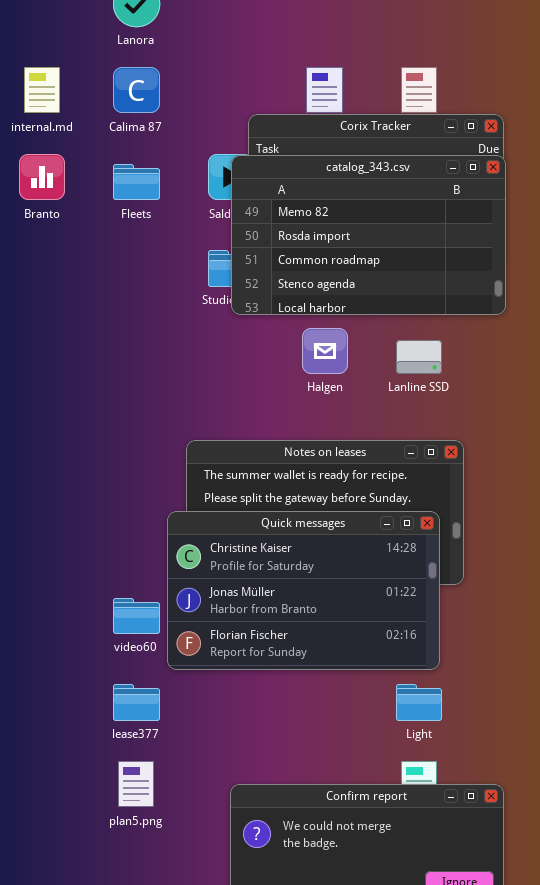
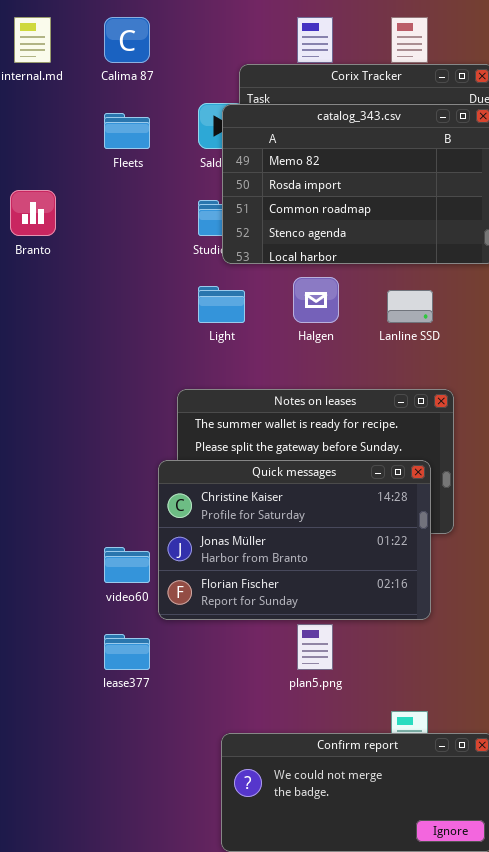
Branto: [19,154,65,200] -> [10,190,56,236], moved
Light: [396,684,442,721] -> [198,286,245,323], moved
plan5.png: [118,761,154,807] -> [297,624,333,670], moved

